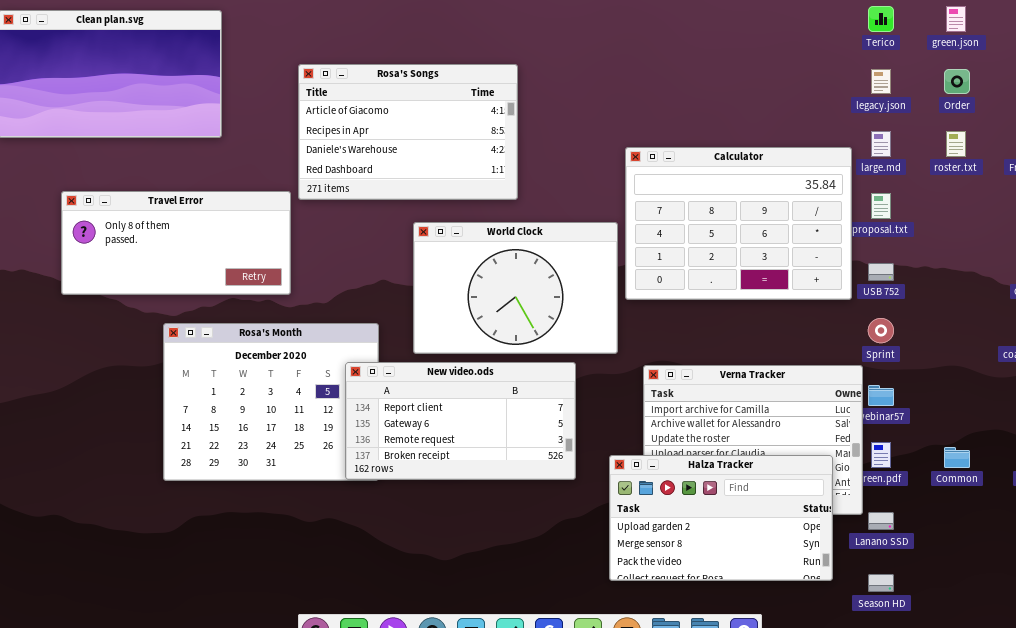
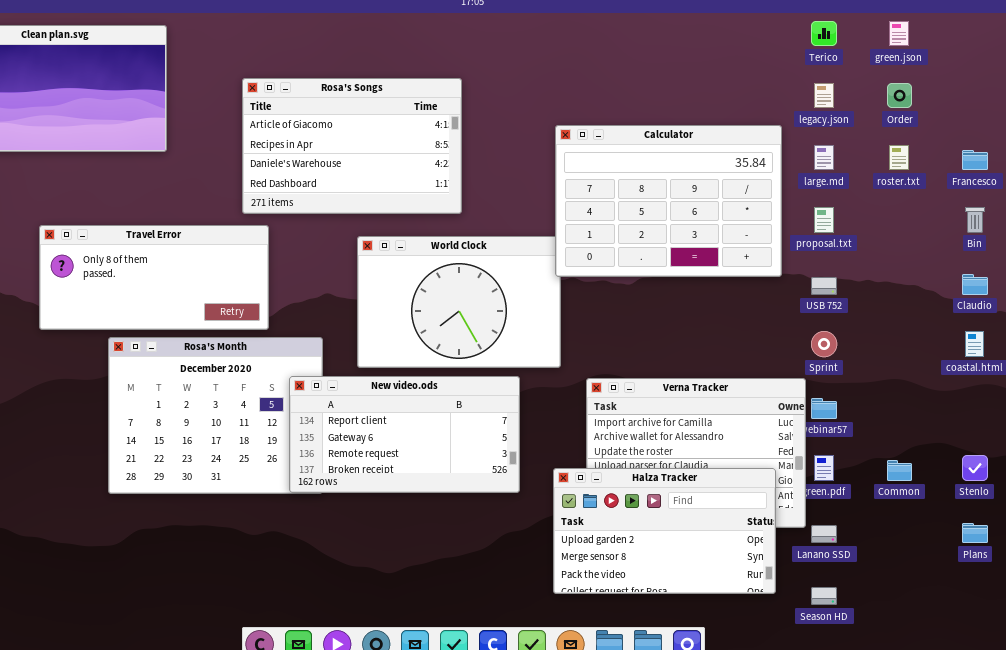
Calculator: [625,147,852,300] -> [555,125,782,277], moved
Travel Error: [61,191,291,295] -> [39,225,269,330], moved

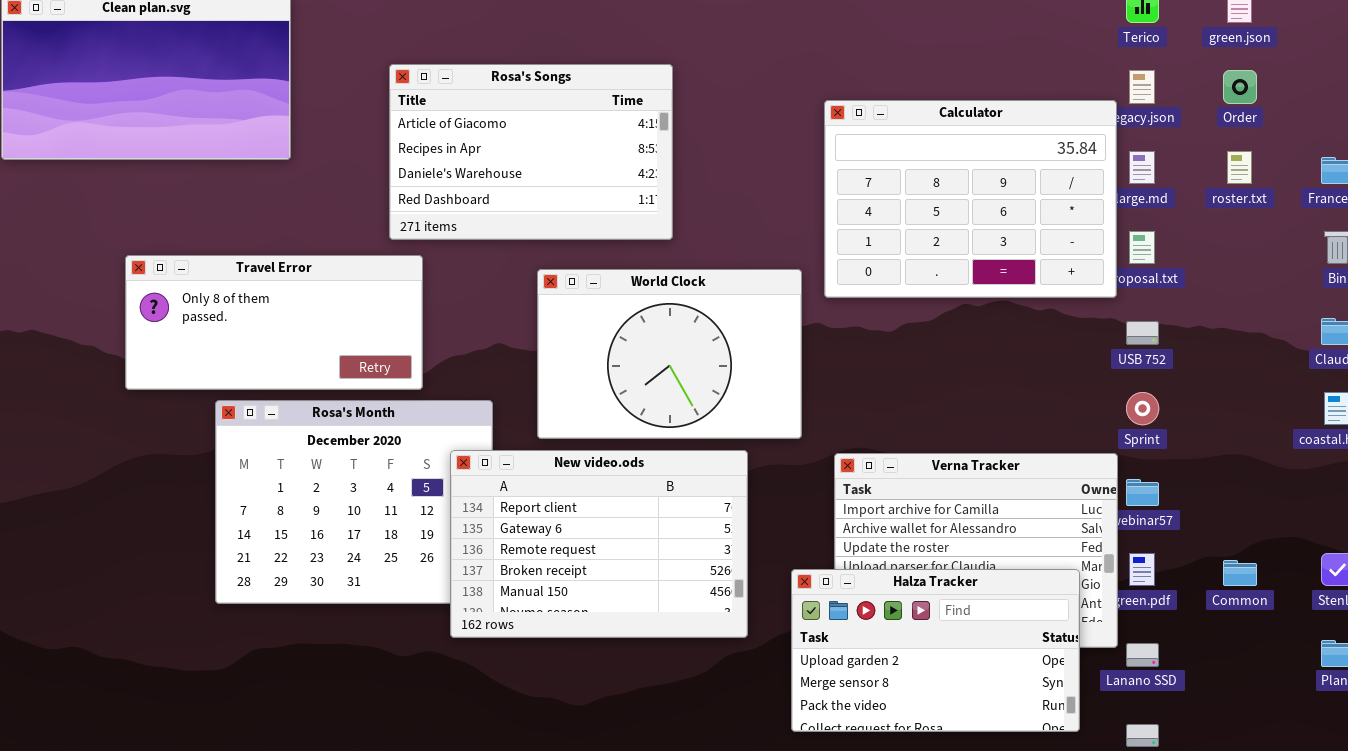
Calculator: [555,125,782,277] -> [824,100,1117,298], moved
New video.ods: [289,376,520,493] -> [450,450,748,638], resized

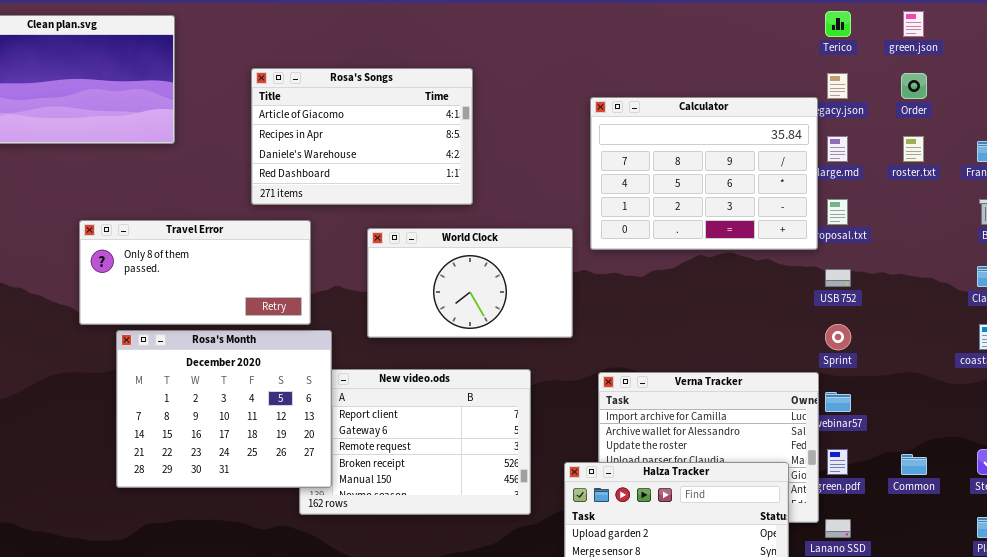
Travel Error: [125,255,423,390] -> [79,220,311,325], moved
World Clock: [537,269,802,439] -> [367,228,573,338], resized
Rosa's Month: [215,400,493,604] -> [116,330,332,488], raised

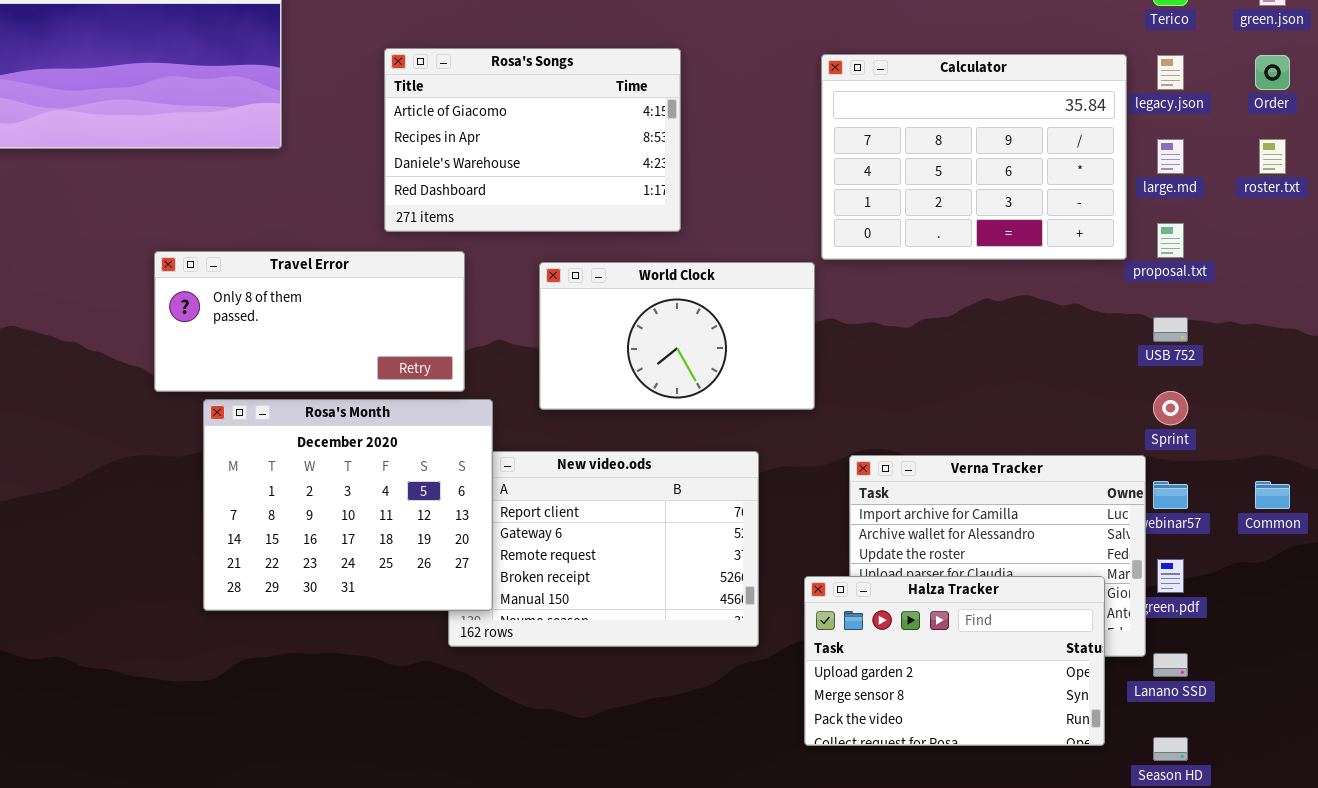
Calculator: [590,97,818,250] -> [821,54,1127,260], moved
Common: [901,454,927,475] -> [1255,481,1290,509], moved

